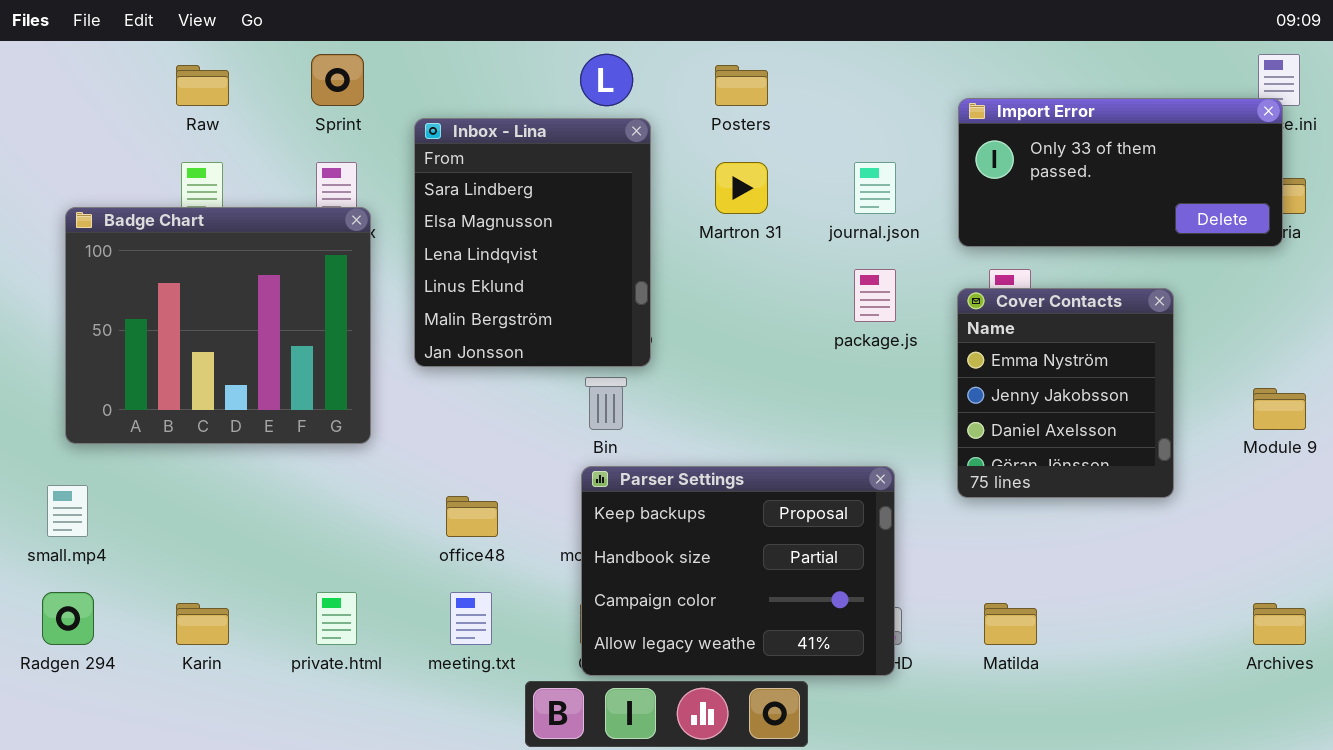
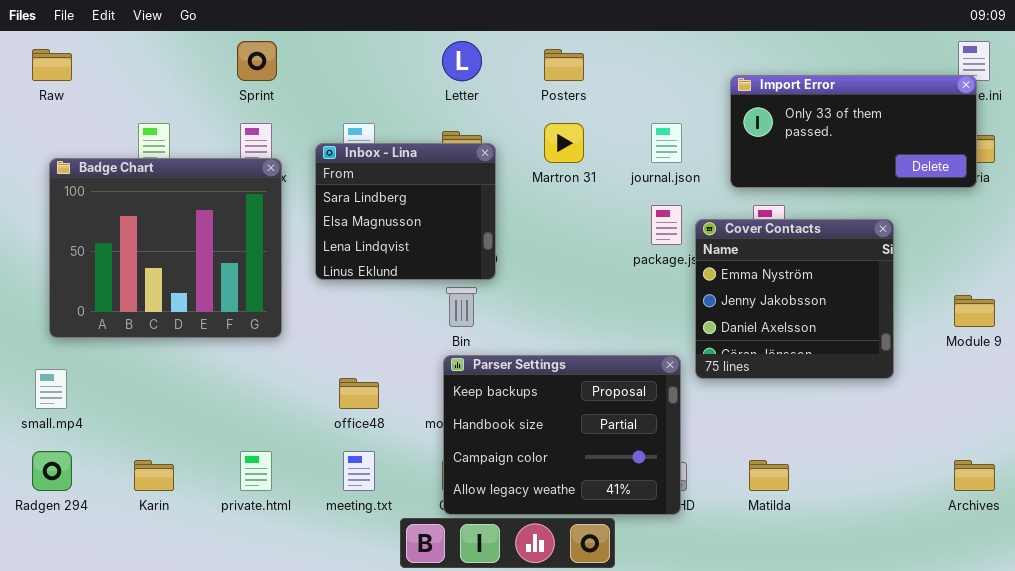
Raw: [176,65,229,106] -> [32,49,72,81], moved
Inbox - Lina: [414,118,651,367] -> [315,143,496,280], resized
Cover Contacts: [957,288,1174,498] -> [695,219,894,379], resized

